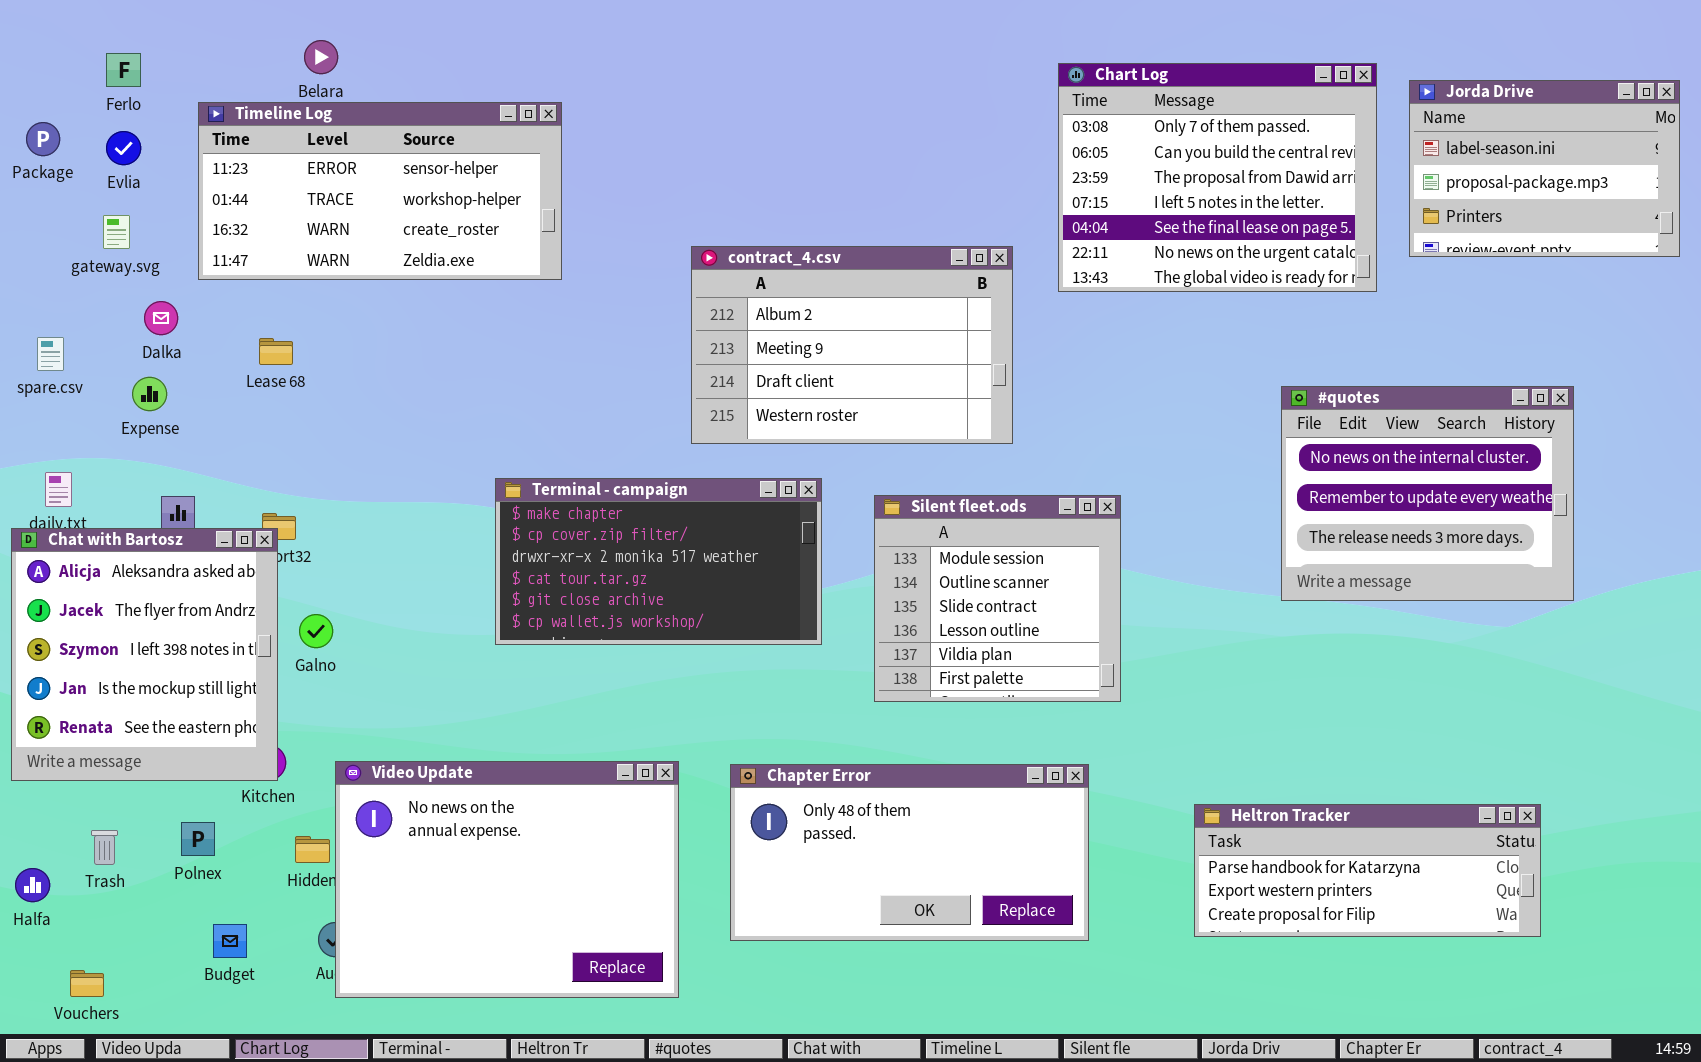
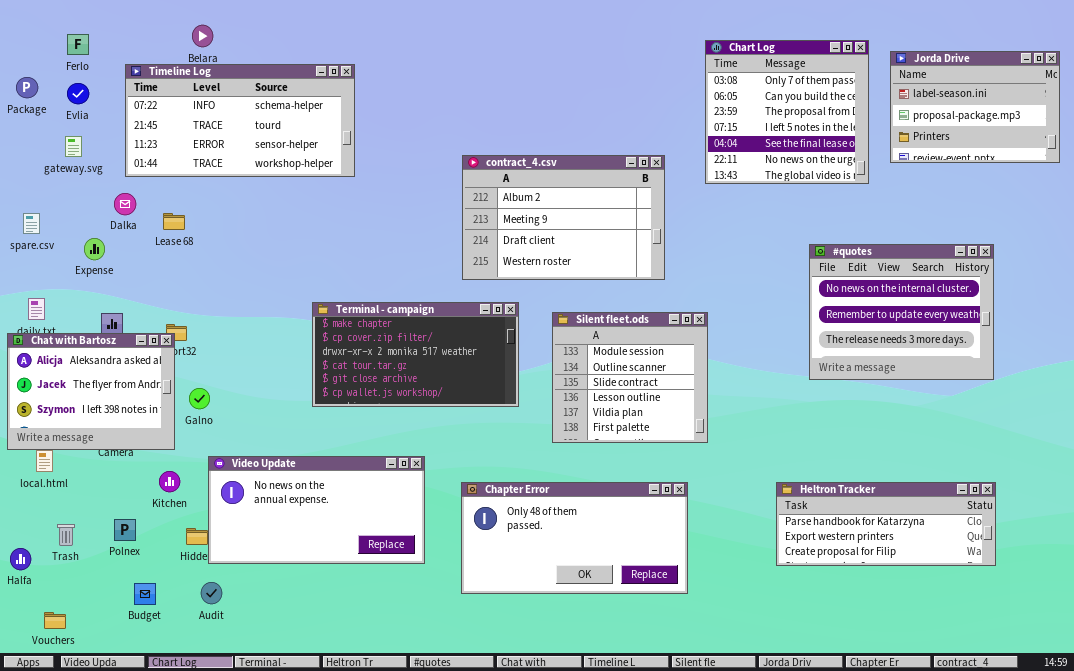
Chart Log: [1058,63,1377,292] -> [705,40,869,184], resized
Timeline Log: [198,102,562,280] -> [125,64,355,177], scrolled up 2 rows
contract_4.csv: [691,246,1013,444] -> [462,155,665,280], moved
Dalka: [144,301,178,335] -> [114,193,136,215], moved
Chat with Bartosz: [11,528,278,781] -> [7,333,175,450], resized
Video Update: [335,761,679,998] -> [208,456,425,564], moved, resized
Heltron Tracker: [1194,804,1541,937] -> [776,482,996,566], moved

